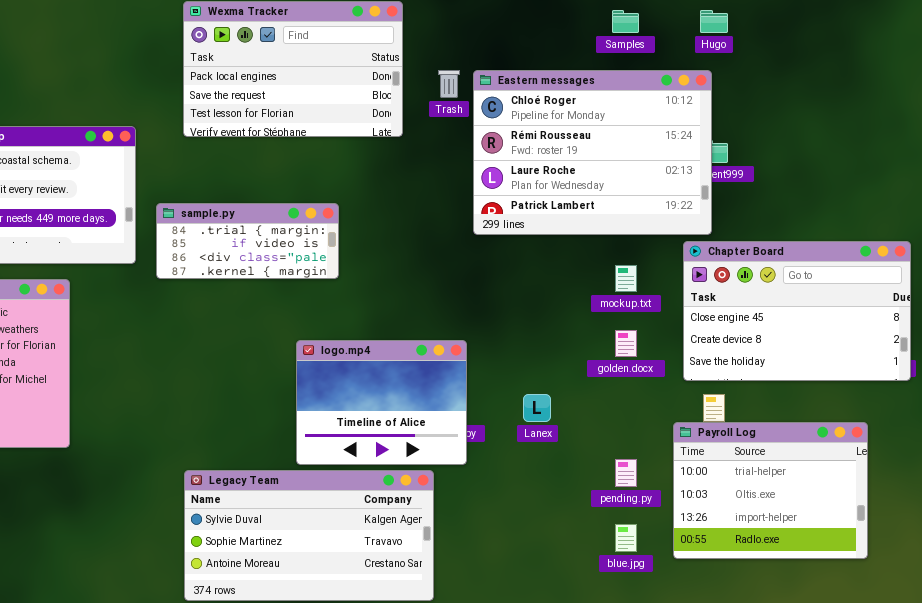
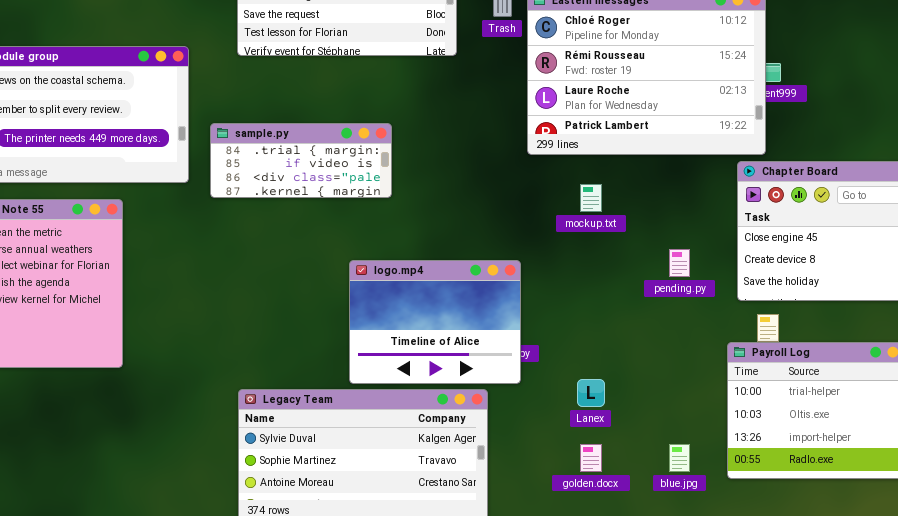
mockup.txt: [615,265,637,292] -> [580,184,602,212], moved
golden.docx: [615,330,637,357] -> [580,444,602,472], moved
Lanex: [523,394,551,422] -> [577,379,605,407], moved
pending.py: [615,459,637,487] -> [669,249,690,277], moved

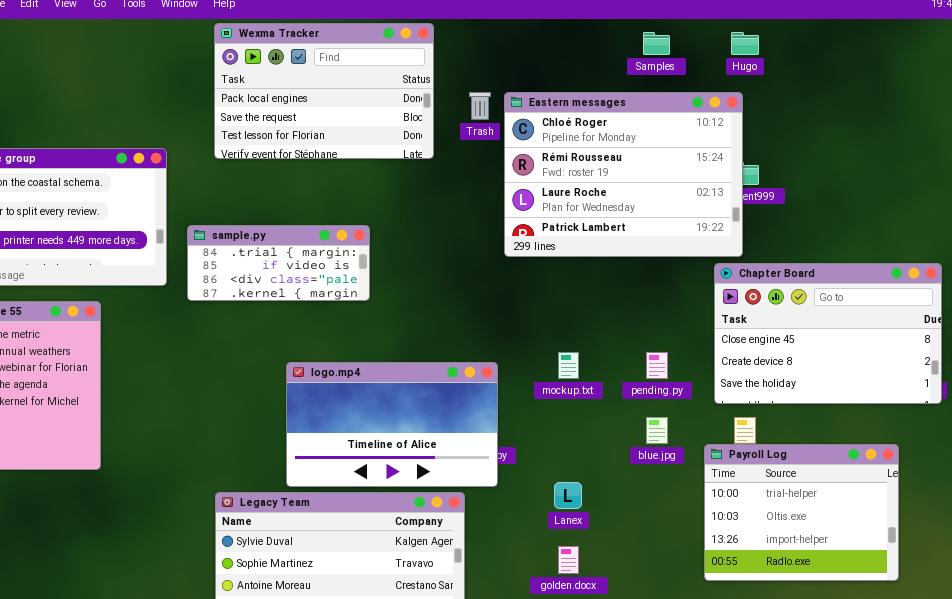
mockup.txt: [580,184,602,212] -> [558,352,579,379], moved
logo.mp4: [349,260,521,384] -> [286,362,498,487], resized
blue.jpg: [669,444,690,472] -> [646,417,668,444], moved

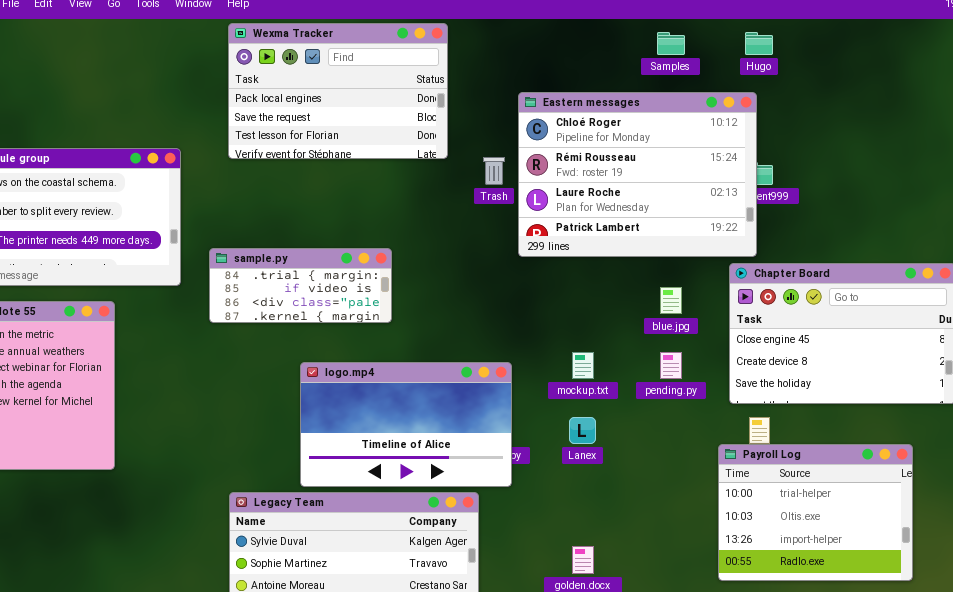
Trash: [469,92,491,120] -> [483,157,505,185], moved
sample.py: [187,225,370,301] -> [209,248,392,323], moved
blue.jpg: [646,417,668,444] -> [660,287,682,314], moved
Lanex: [554,482,582,509] -> [569,417,596,444], moved

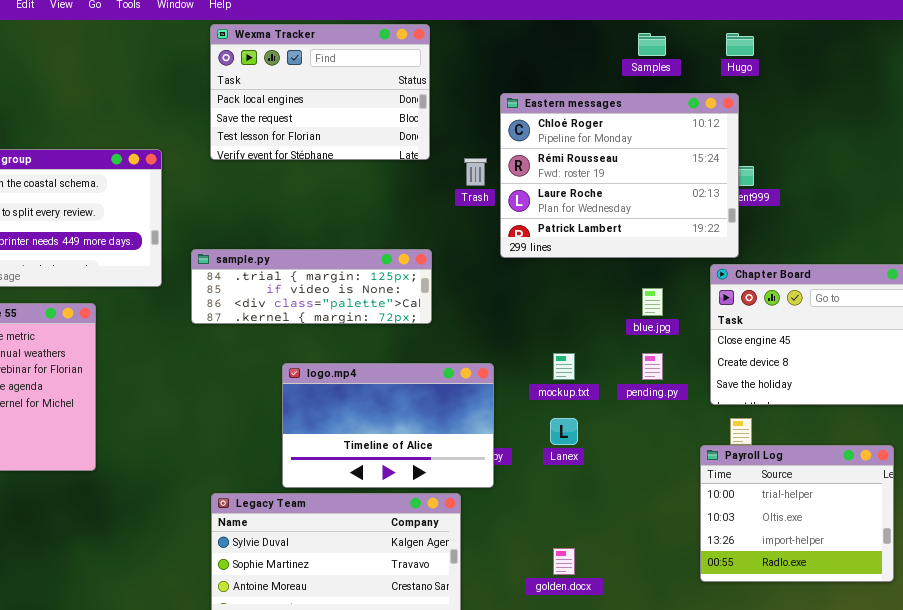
sample.py: [209,248,392,323] -> [191,249,432,324], resized

